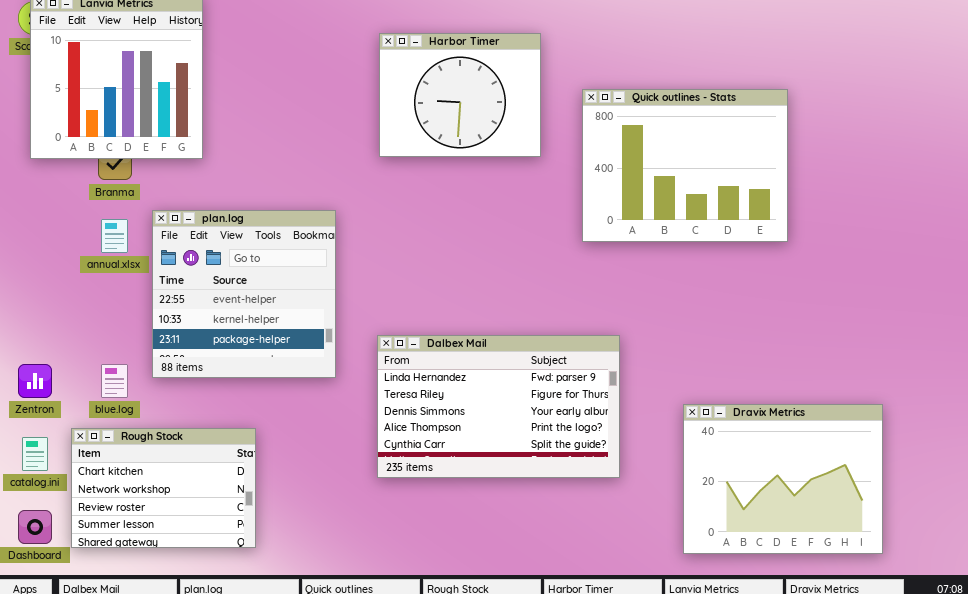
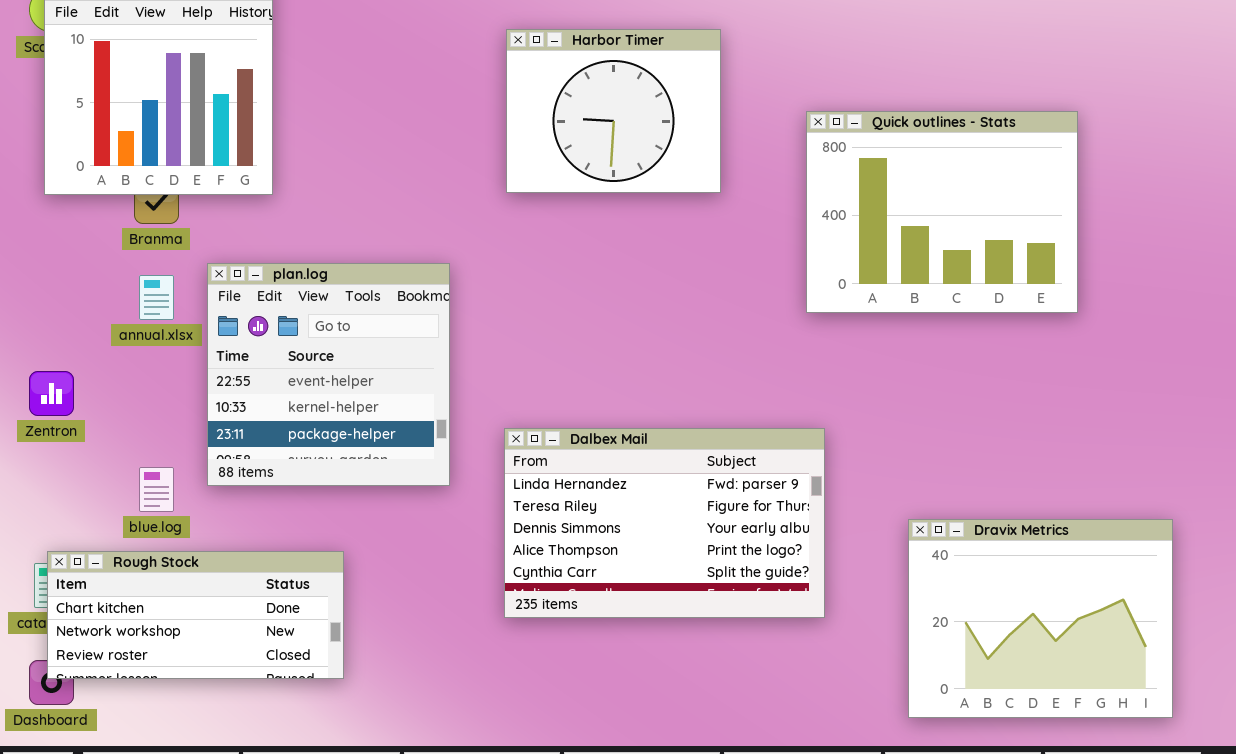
Quick outlines - Stats: [582,89,788,242] -> [806,111,1078,313], moved
Zentron: [18,364,52,398] -> [29,371,74,416], moved
Rough Stock: [71,428,256,548] -> [47,551,344,679], resized

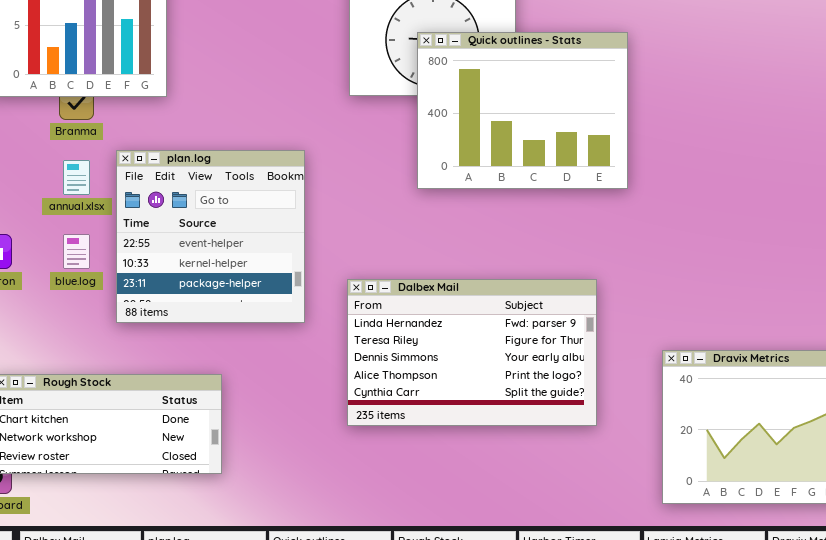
Quick outlines - Stats: [806,111,1078,313] -> [417,32,628,189], moved
blue.log: [139,467,174,512] -> [63,234,90,269], moved

